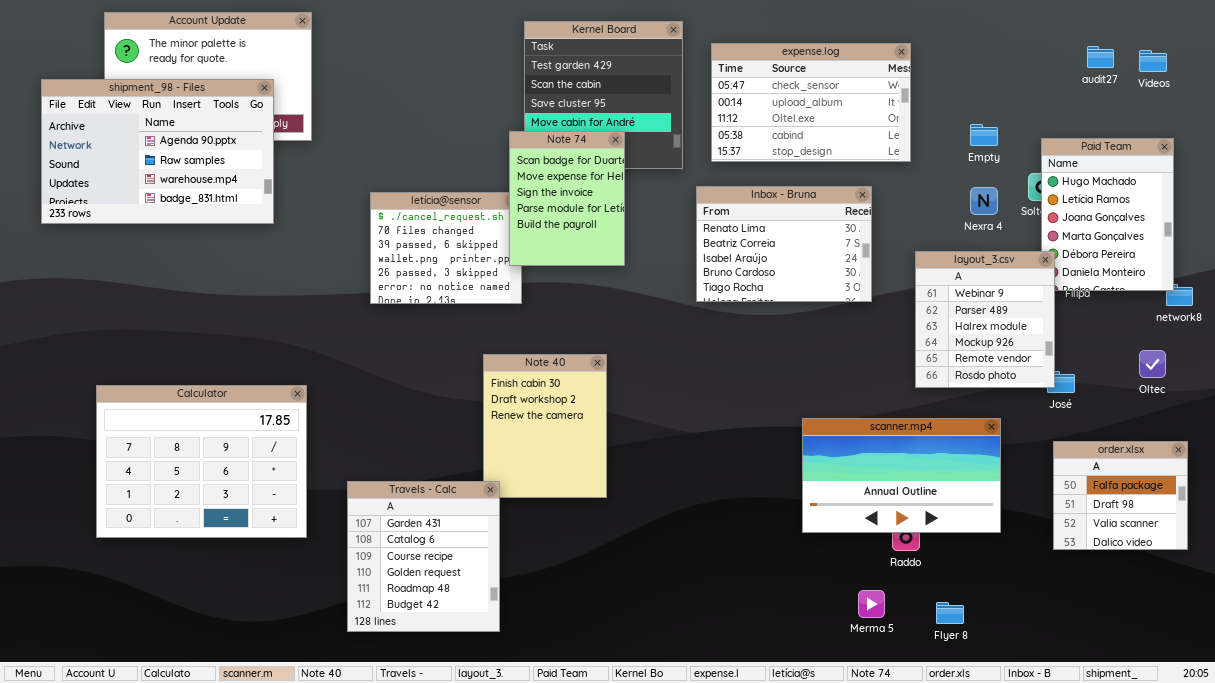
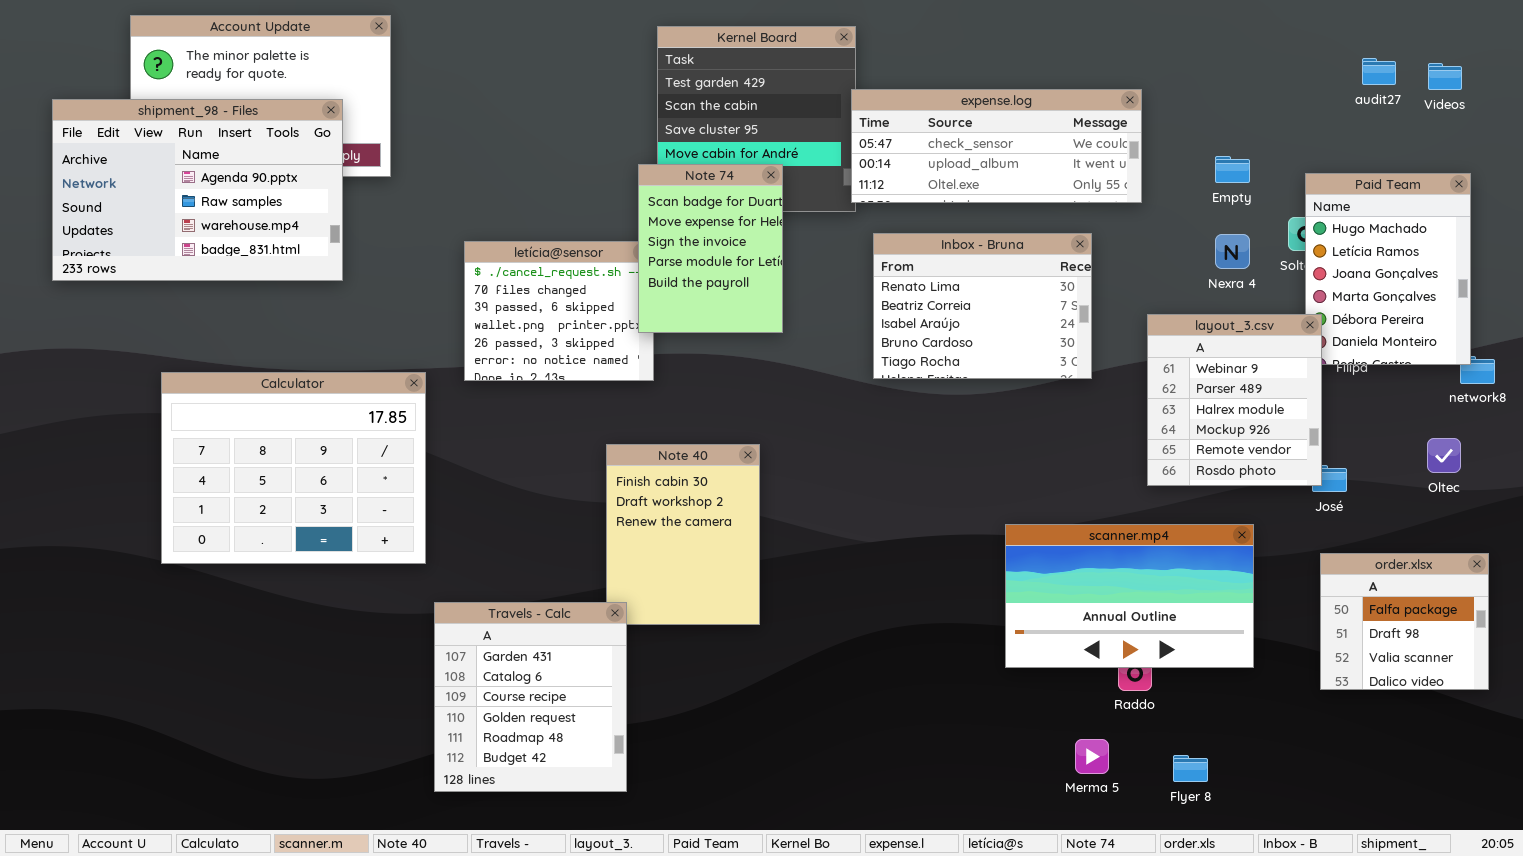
expense.log: [711,43,911,162] -> [851,89,1142,203], resized
Calculator: [96,385,307,538] -> [161,372,426,564], moved

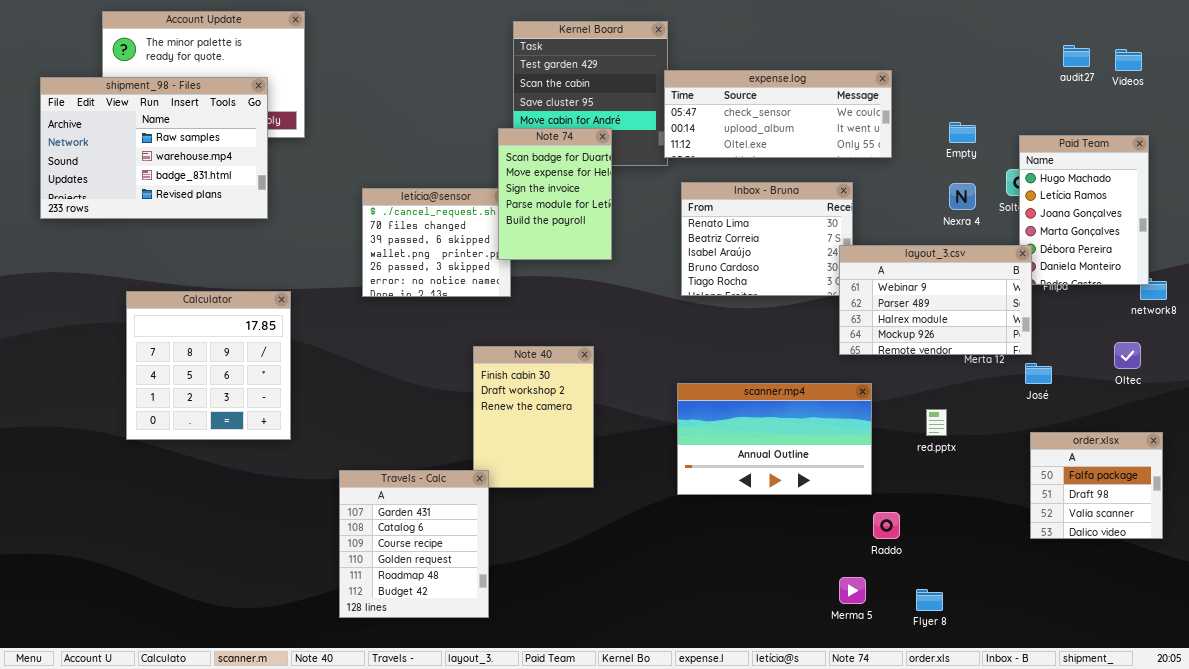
shipment_98 - Files: [52,99,343,281] -> [40,77,268,219], scrolled down 1 row
layout_3.csv: [1147,314,1322,486] -> [839,245,1032,355], resized
Calculator: [161,372,426,564] -> [126,291,291,440], resized
scanner.mp4: [1005,524,1254,668] -> [677,383,872,495], moved

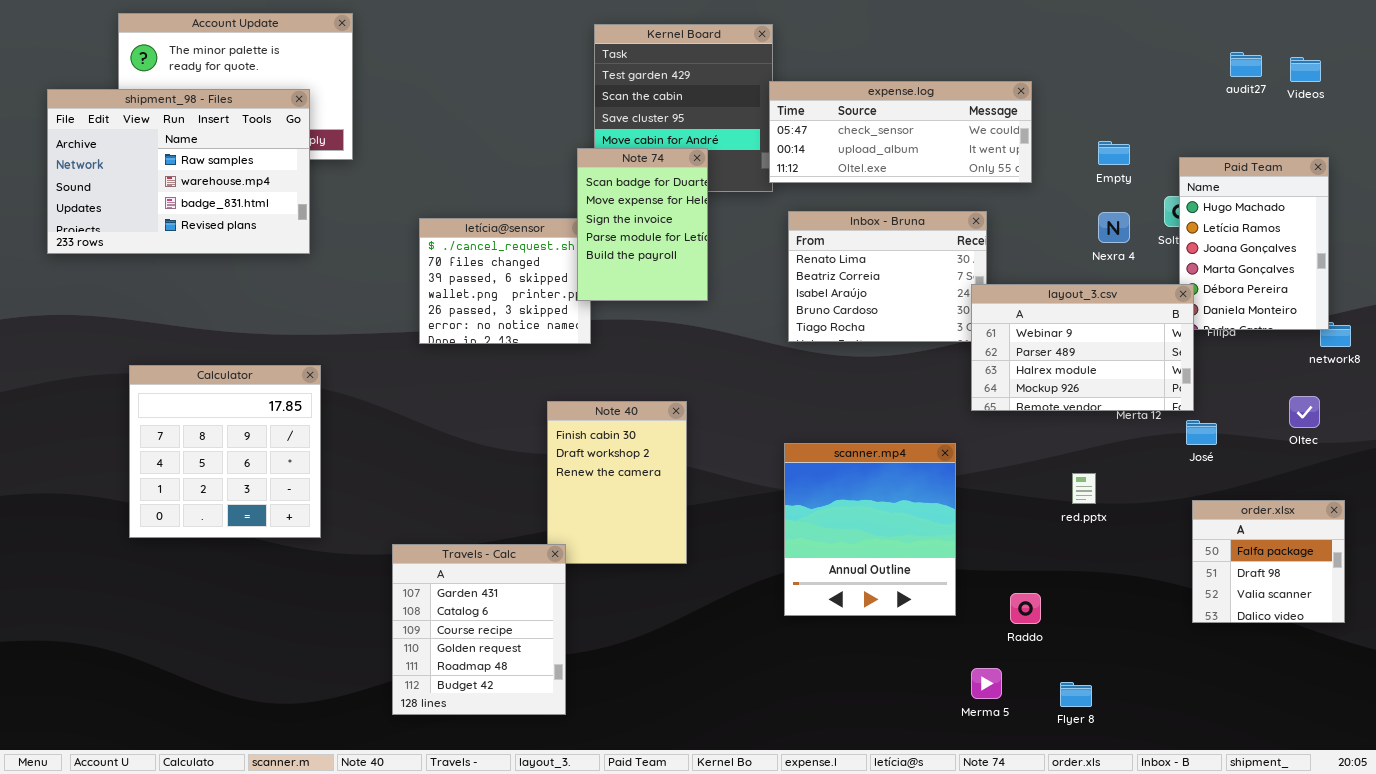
Calculator: [126,291,291,440] -> [129,365,321,538], moved
scanner.mp4: [677,383,872,495] -> [784,443,956,616], resized

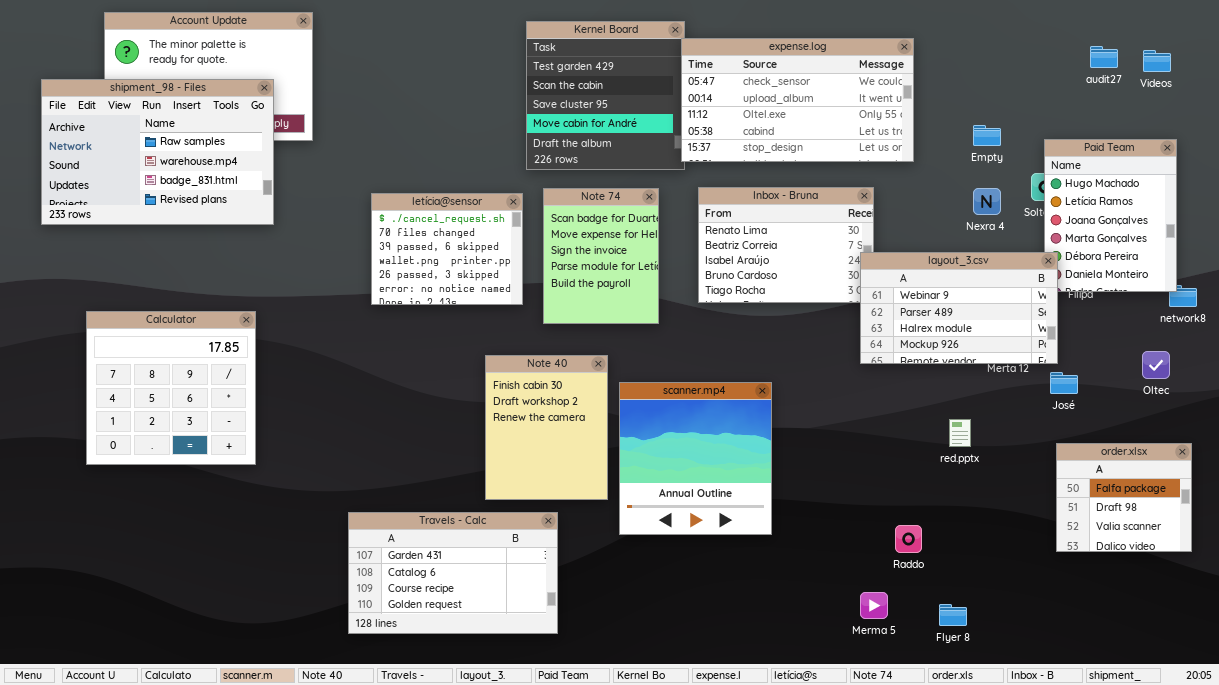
expense.log: [769,81,1032,183] -> [681,38,914,162], resized
Note 74: [577,148,708,301] -> [543,188,659,324], moved
Calculator: [129,365,321,538] -> [86,311,256,465], moved
scanner.mp4: [784,443,956,616] -> [619,382,772,535], moved
Travels - Calc: [392,544,566,715] -> [348,512,558,634], resized

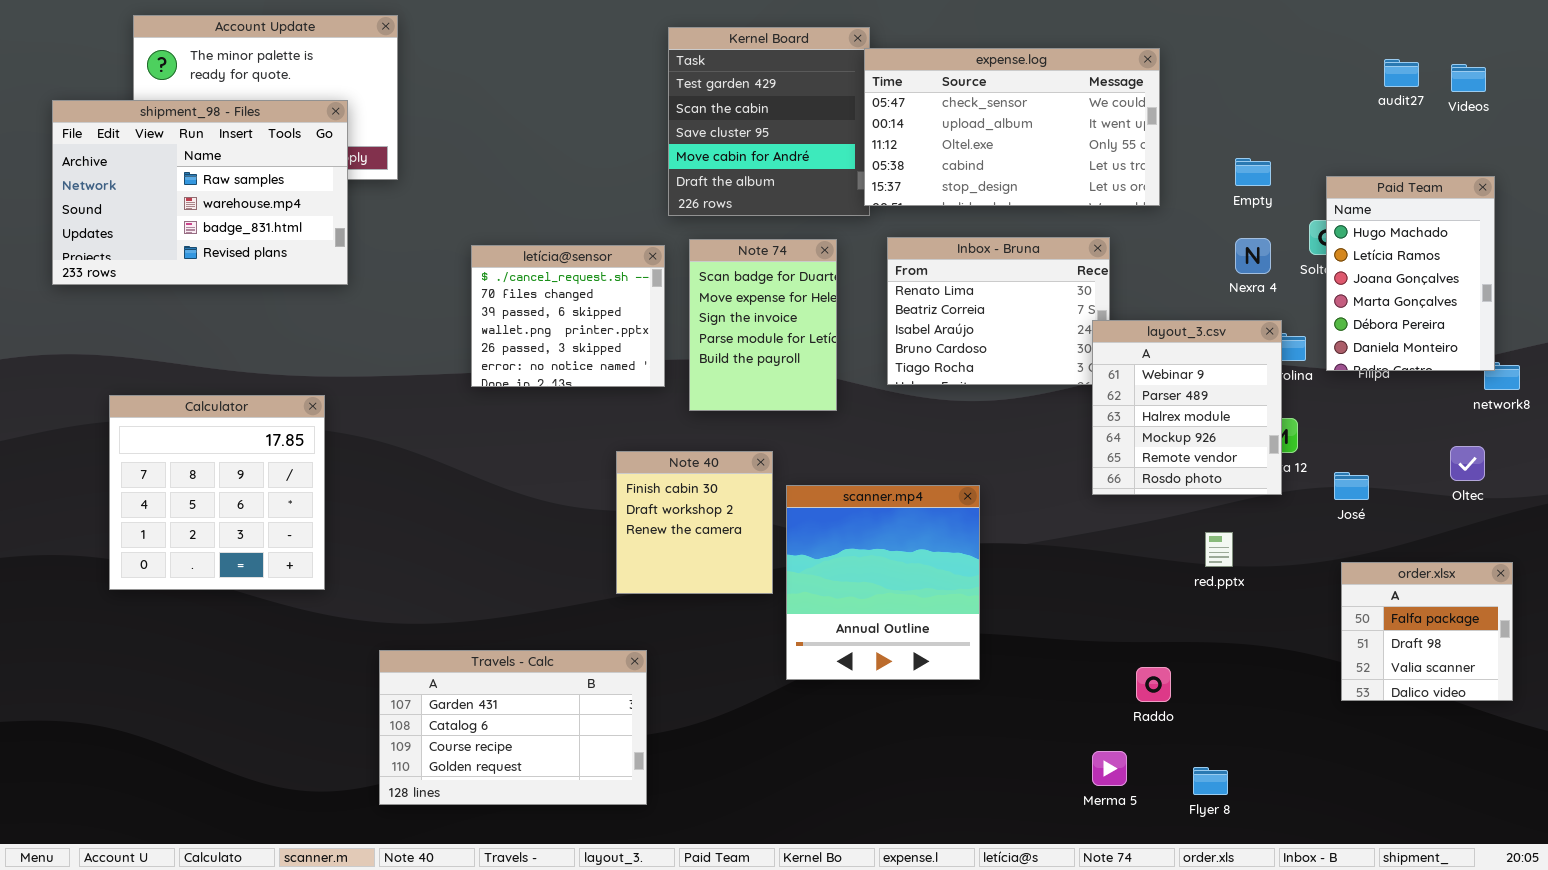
layout_3.csv: [860,252,1058,364] -> [1092,320,1282,495], resized
Note 40: [485,355,608,500] -> [616,451,773,594], resized
Travels - Calc: [348,512,558,634] -> [379,650,647,805], moved

